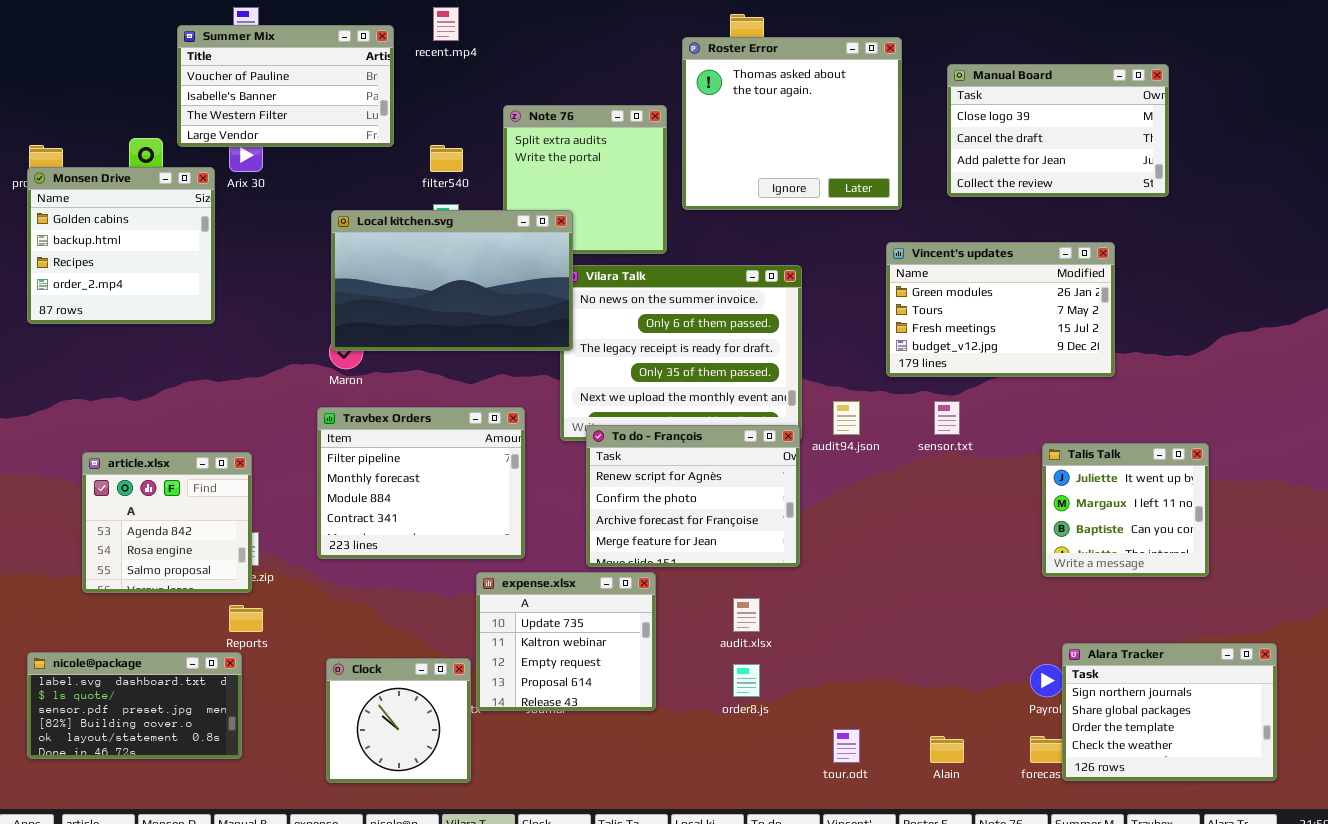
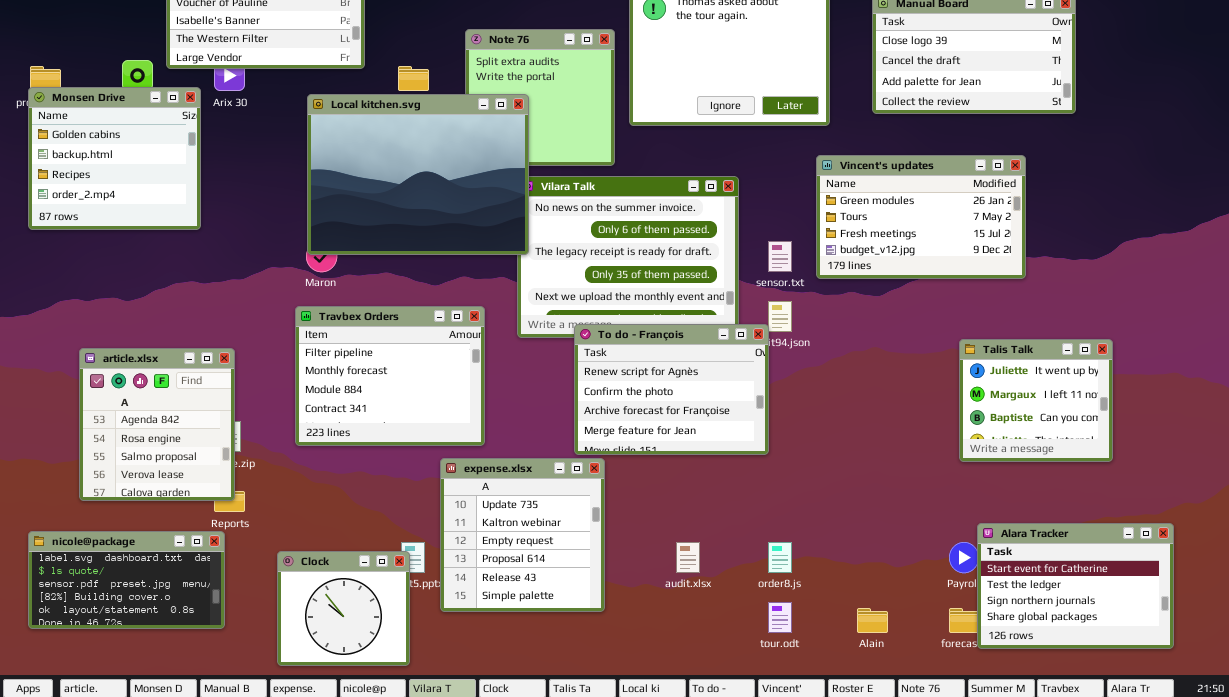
Local kitchen.svg: [331,210,573,351] -> [307,94,529,255], resized
sensor.txt: [934,401,960,435] -> [768,241,792,272], moved
To do - François: [586,425,800,567] -> [574,324,769,455], moved
article.xlsx: [82,452,252,593] -> [79,348,235,501], resized
expense.xlsx: [476,572,656,711] -> [440,458,605,612], resized
audit.xlsx: [733,598,760,632] -> [676,542,700,573], moved
Alara Tracker: [1062,643,1277,781] -> [977,523,1174,649], scrolled up 2 rows
Clock: [326,658,471,783] -> [277,551,410,666], moved
order8.js: [733,664,760,697] -> [768,542,792,573], moved

